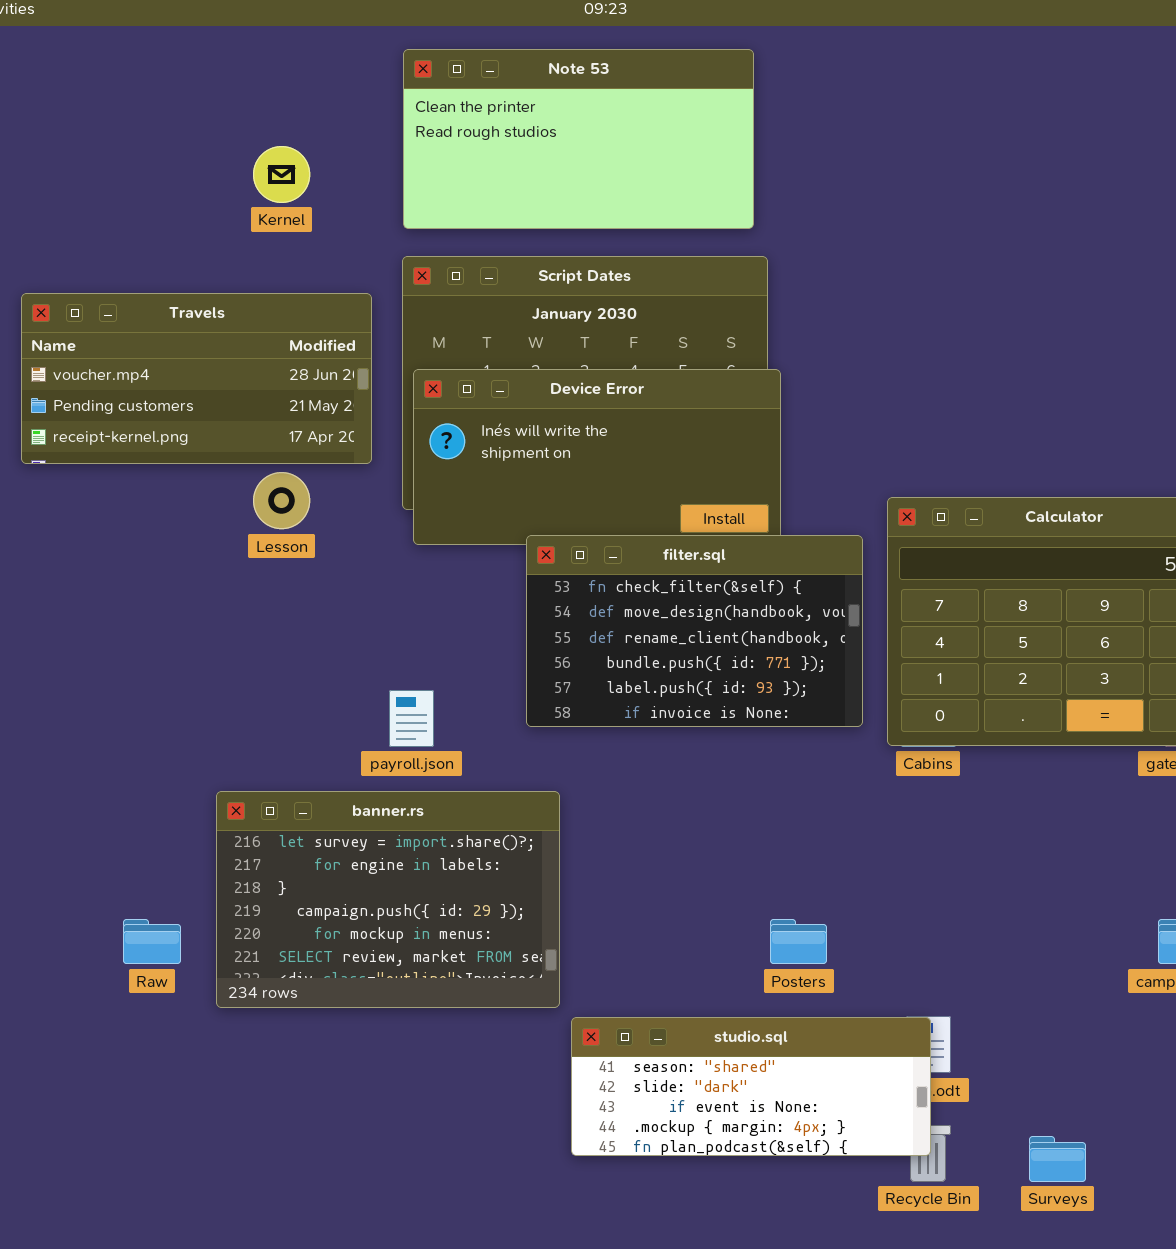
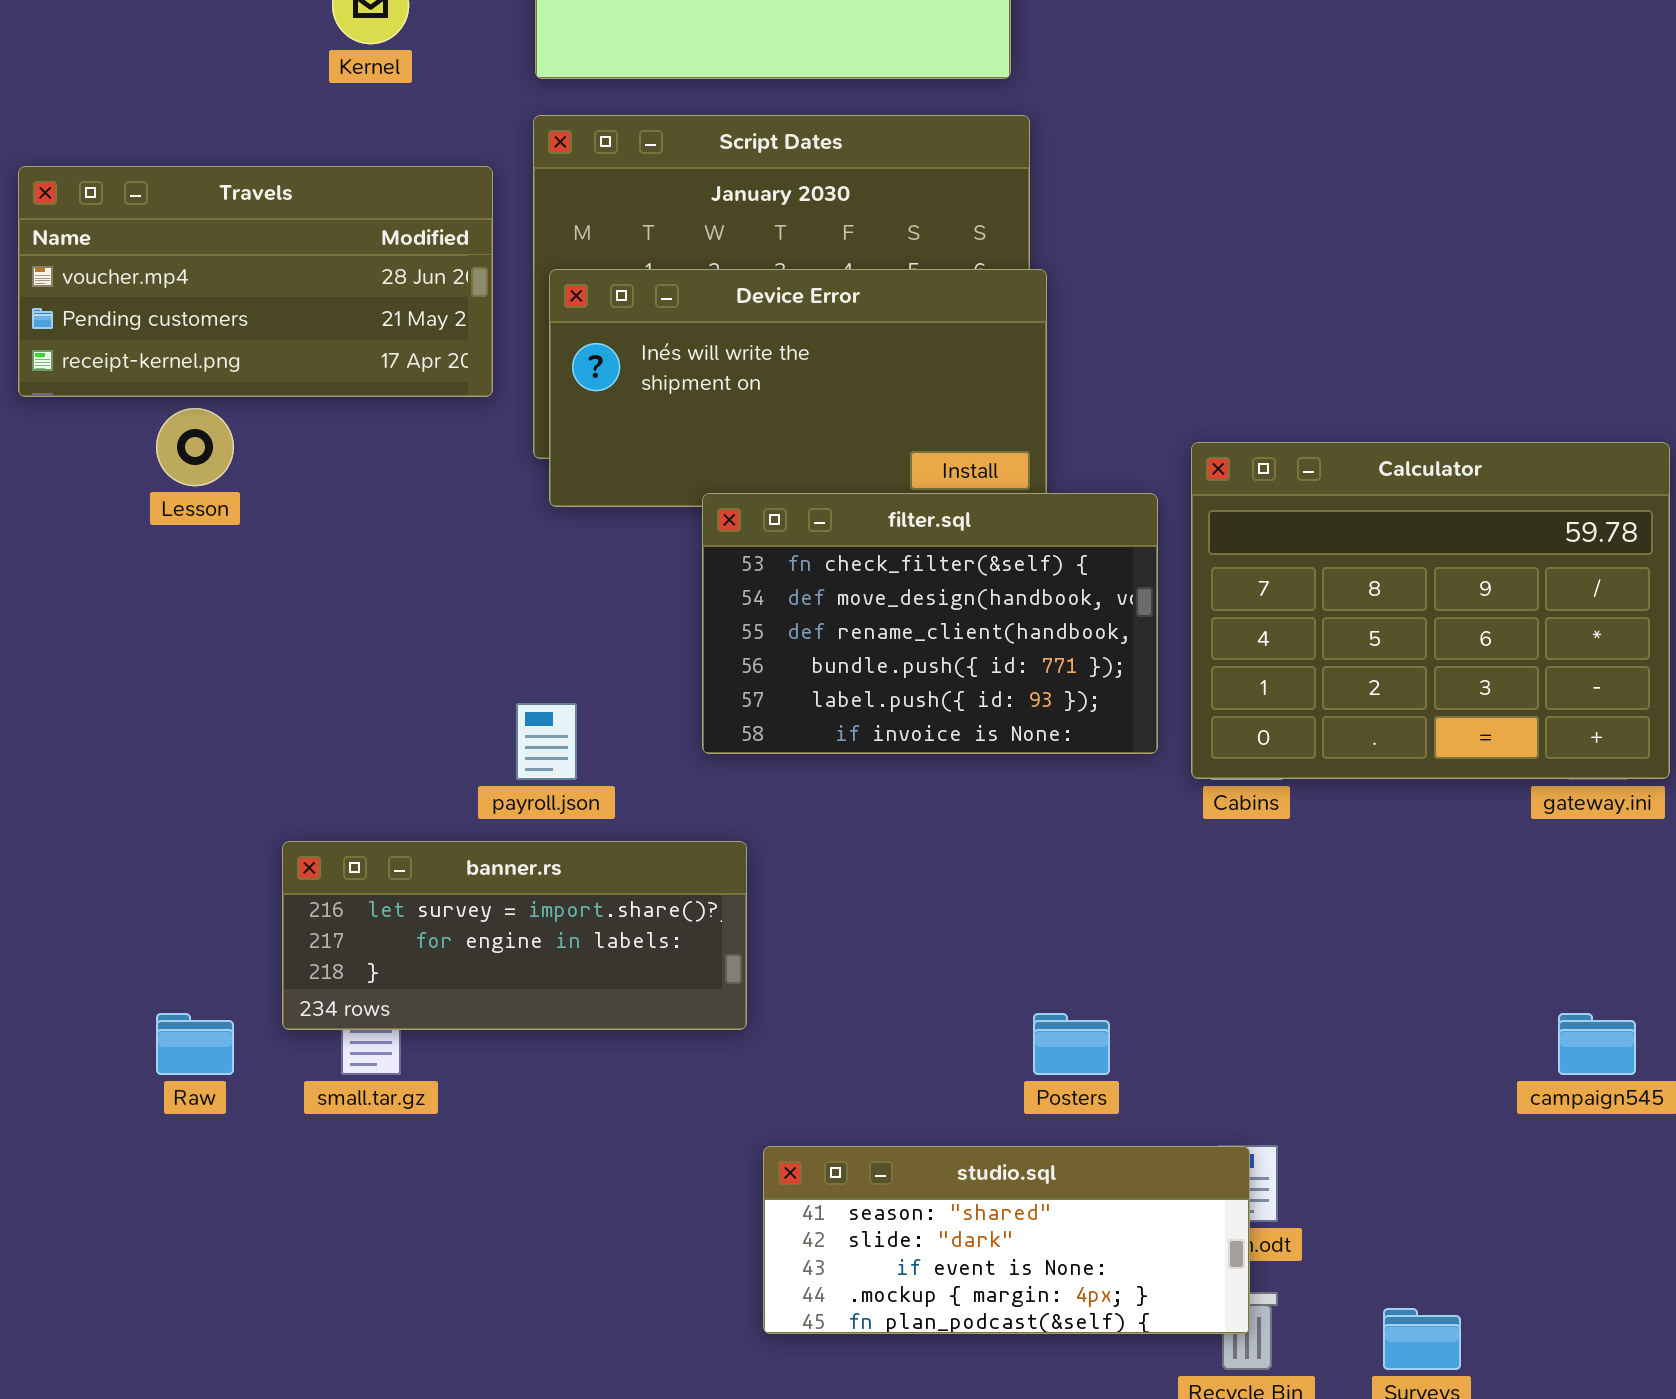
Lesson: [253,472,310,529] -> [156,408,234,486], moved
banner.rs: [216,791,560,1008] -> [282,841,747,1030], resized

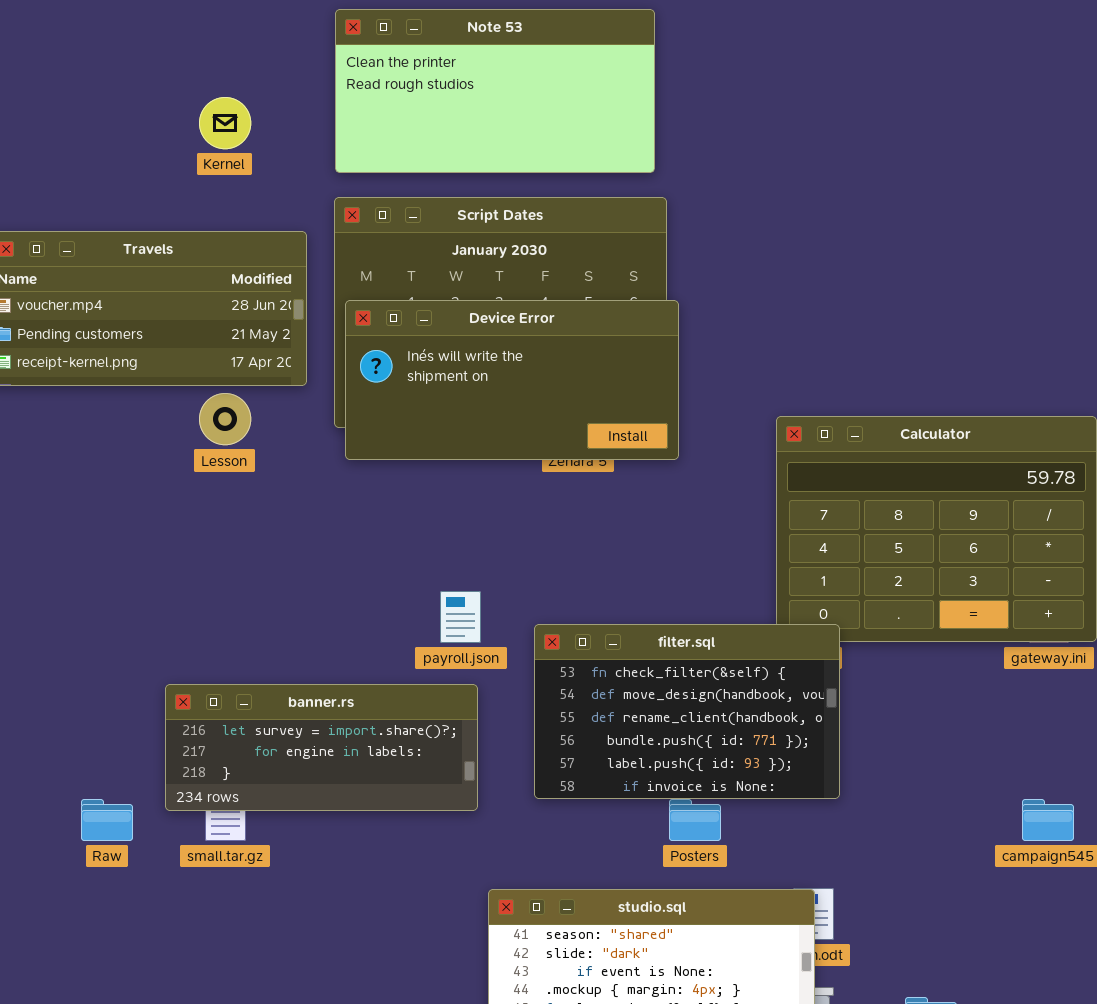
Lesson: [156,408,234,486] -> [199,393,251,445], moved
filter.sql: [702,493,1158,754] -> [534,624,840,799], moved
payroll.json: [516,703,577,780] -> [440,591,481,643], moved

